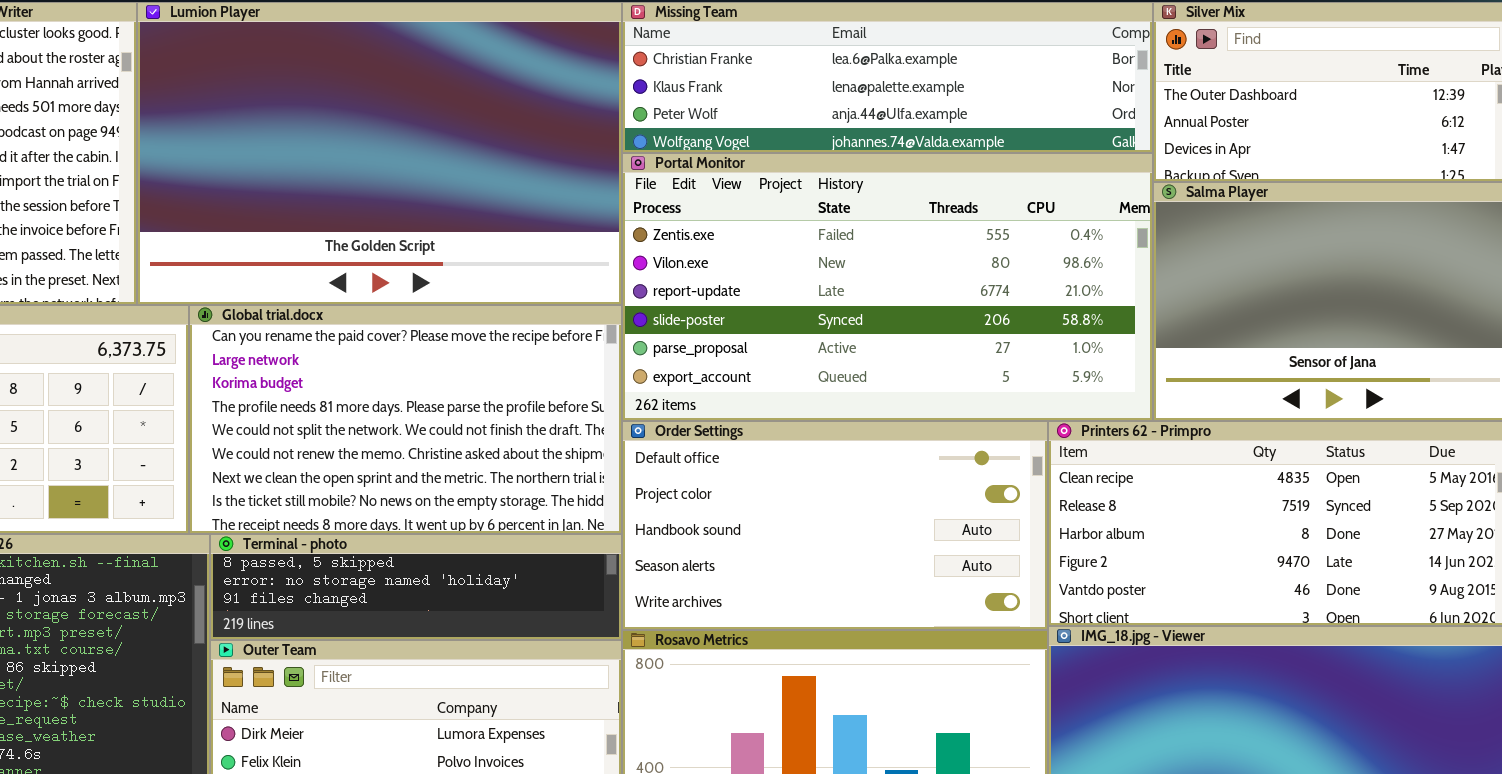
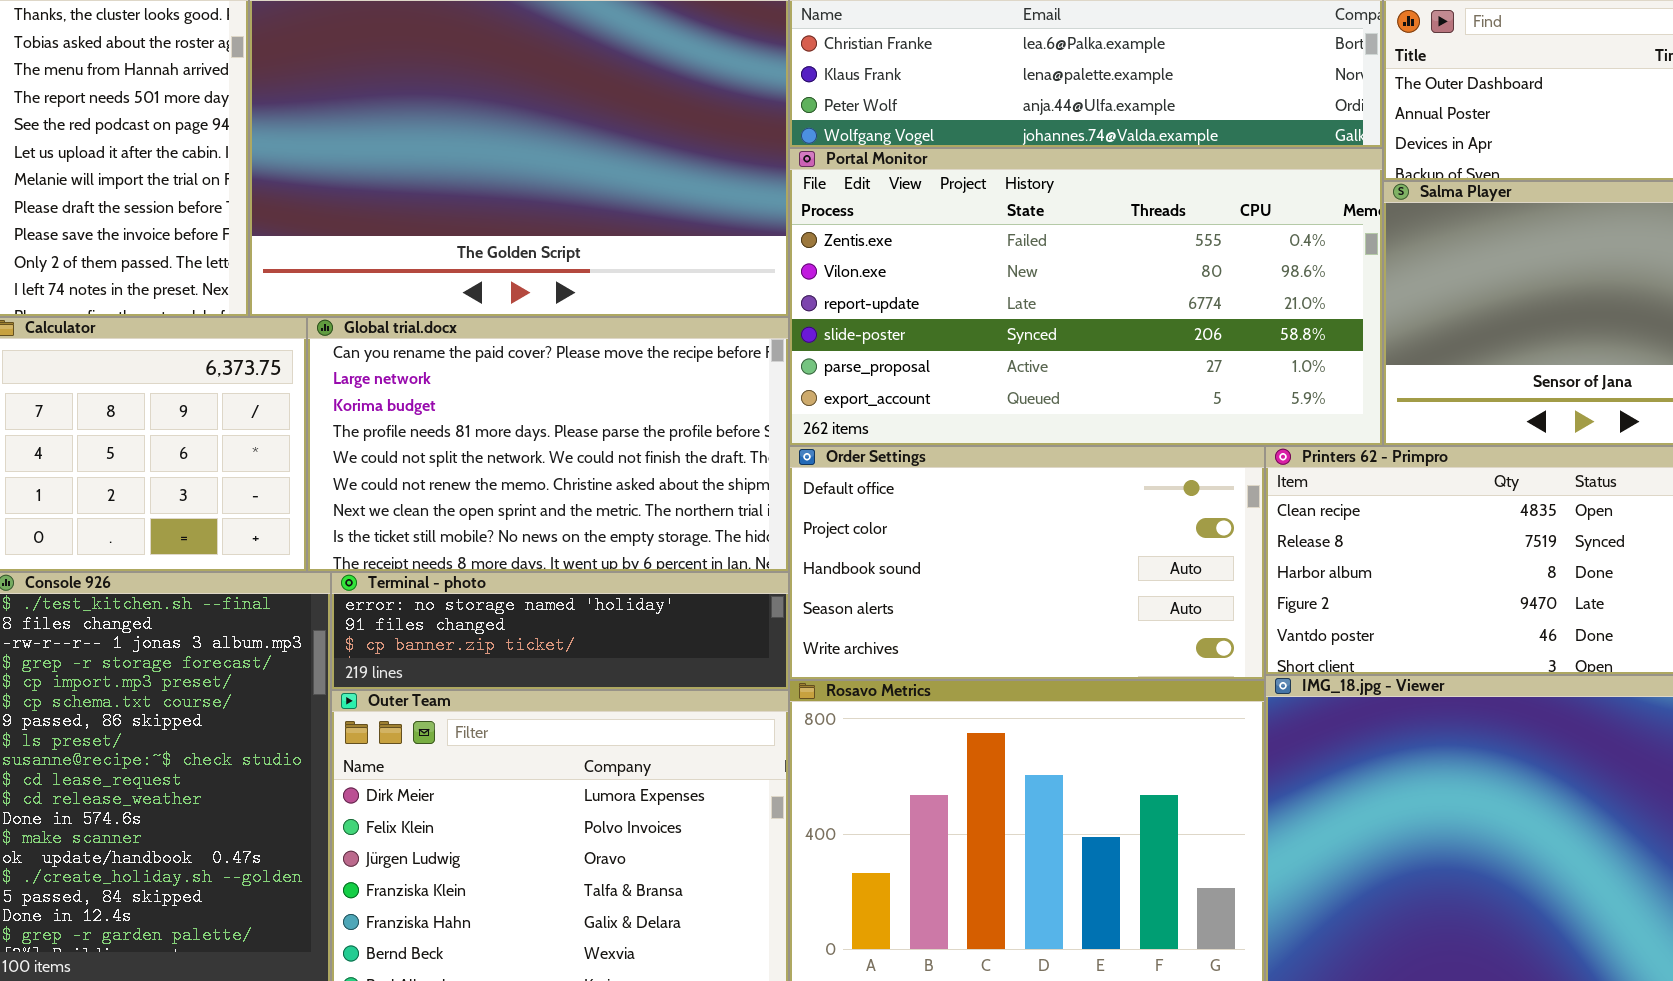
Terminal - photo: [210,534,622,640] -> [331,572,789,690], scrolled down 1 row

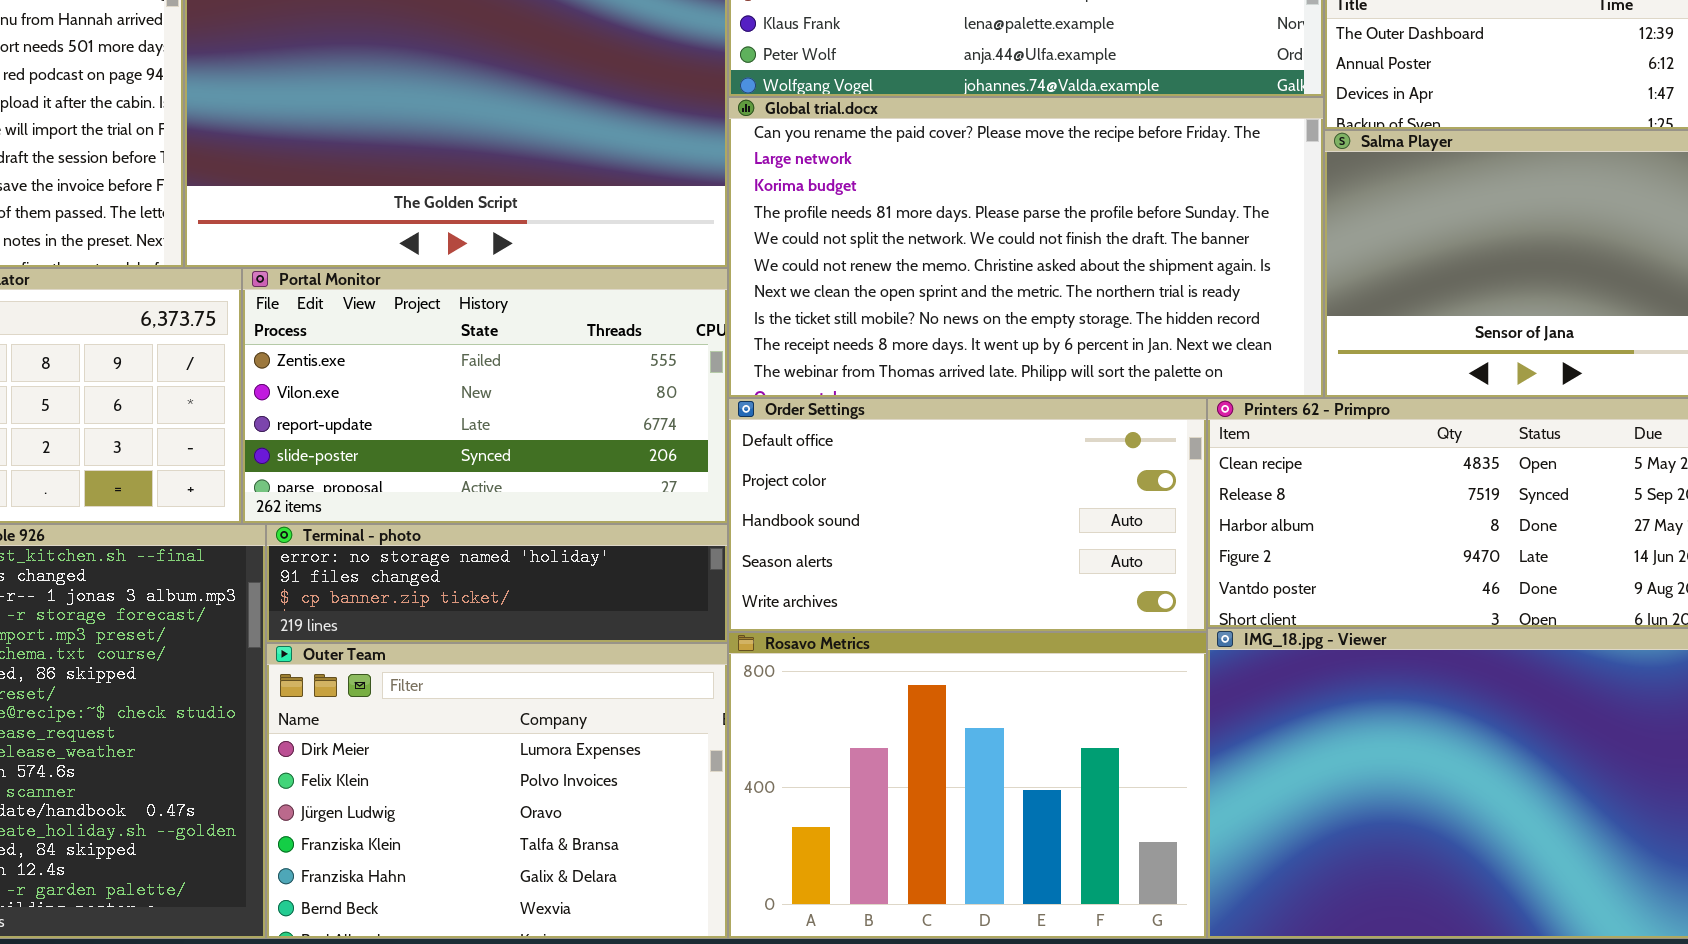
Portal Monitor: [789,148,1383,446] -> [242,268,728,524], moved, resized
Global trial.docx: [307,317,789,572] -> [728,97,1324,398], moved, resized

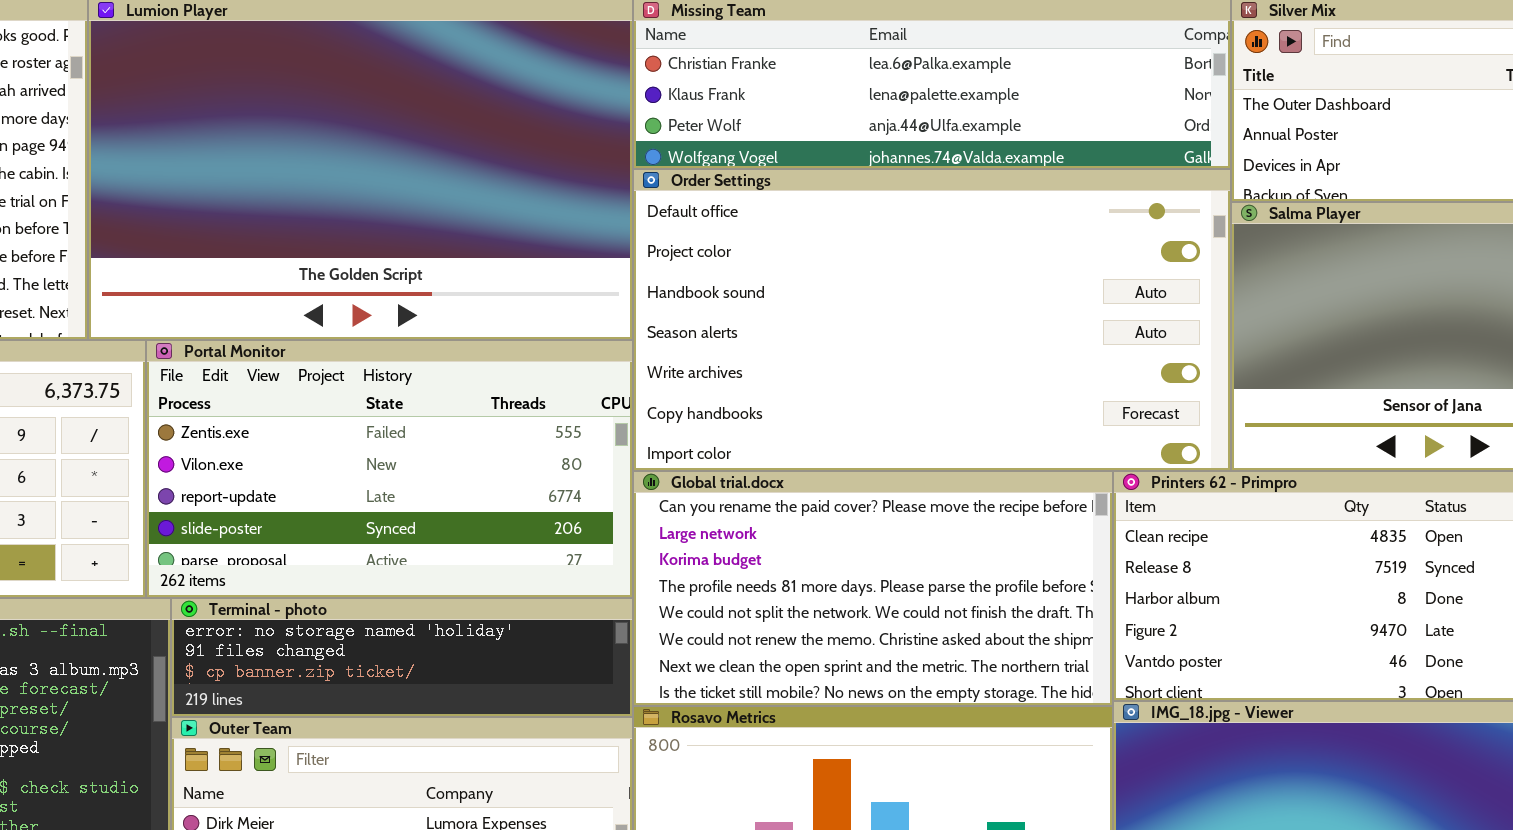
Global trial.docx: [728,97,1324,398] -> [633,471,1113,706], moved, resized
Order Settings: [728,398,1207,632] -> [633,169,1231,471], moved, resized

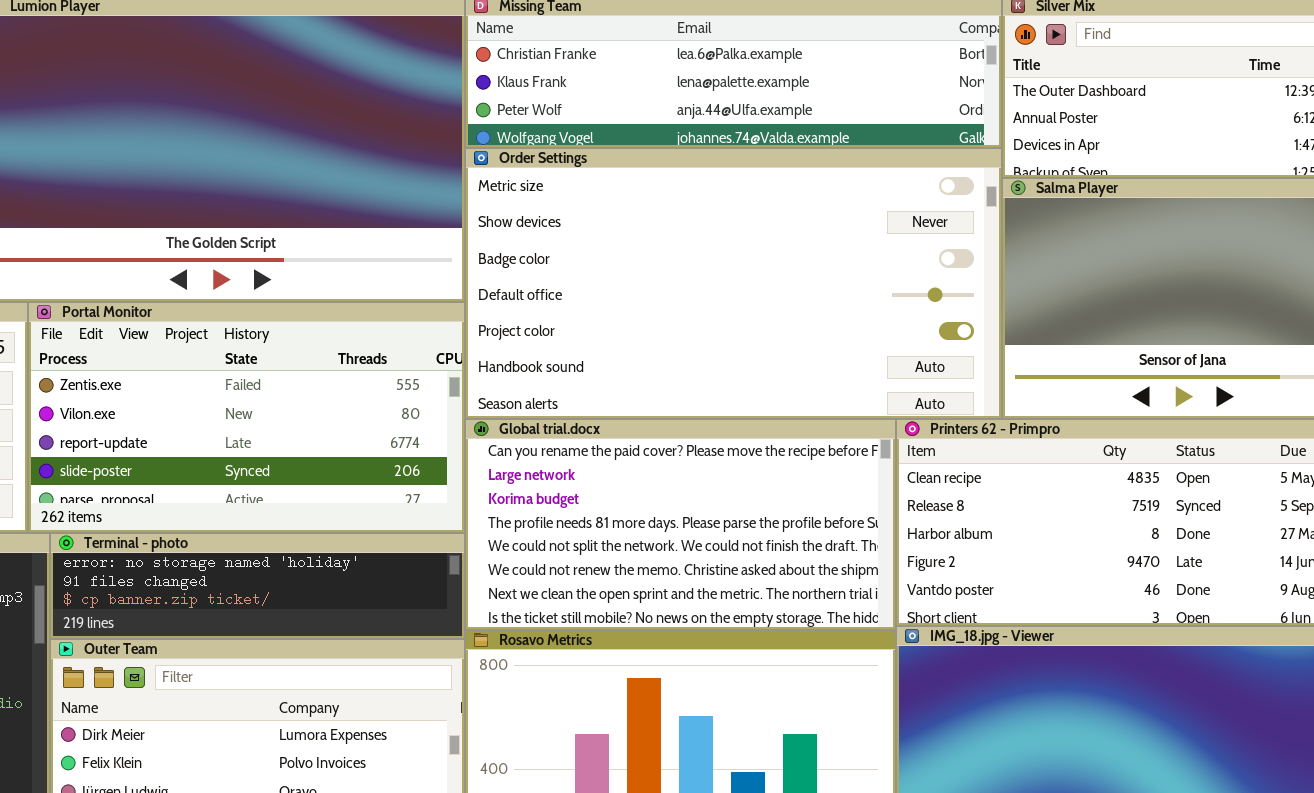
Order Settings: [633,169,1231,471] -> [465,148,1002,419], scrolled up 3 rows

